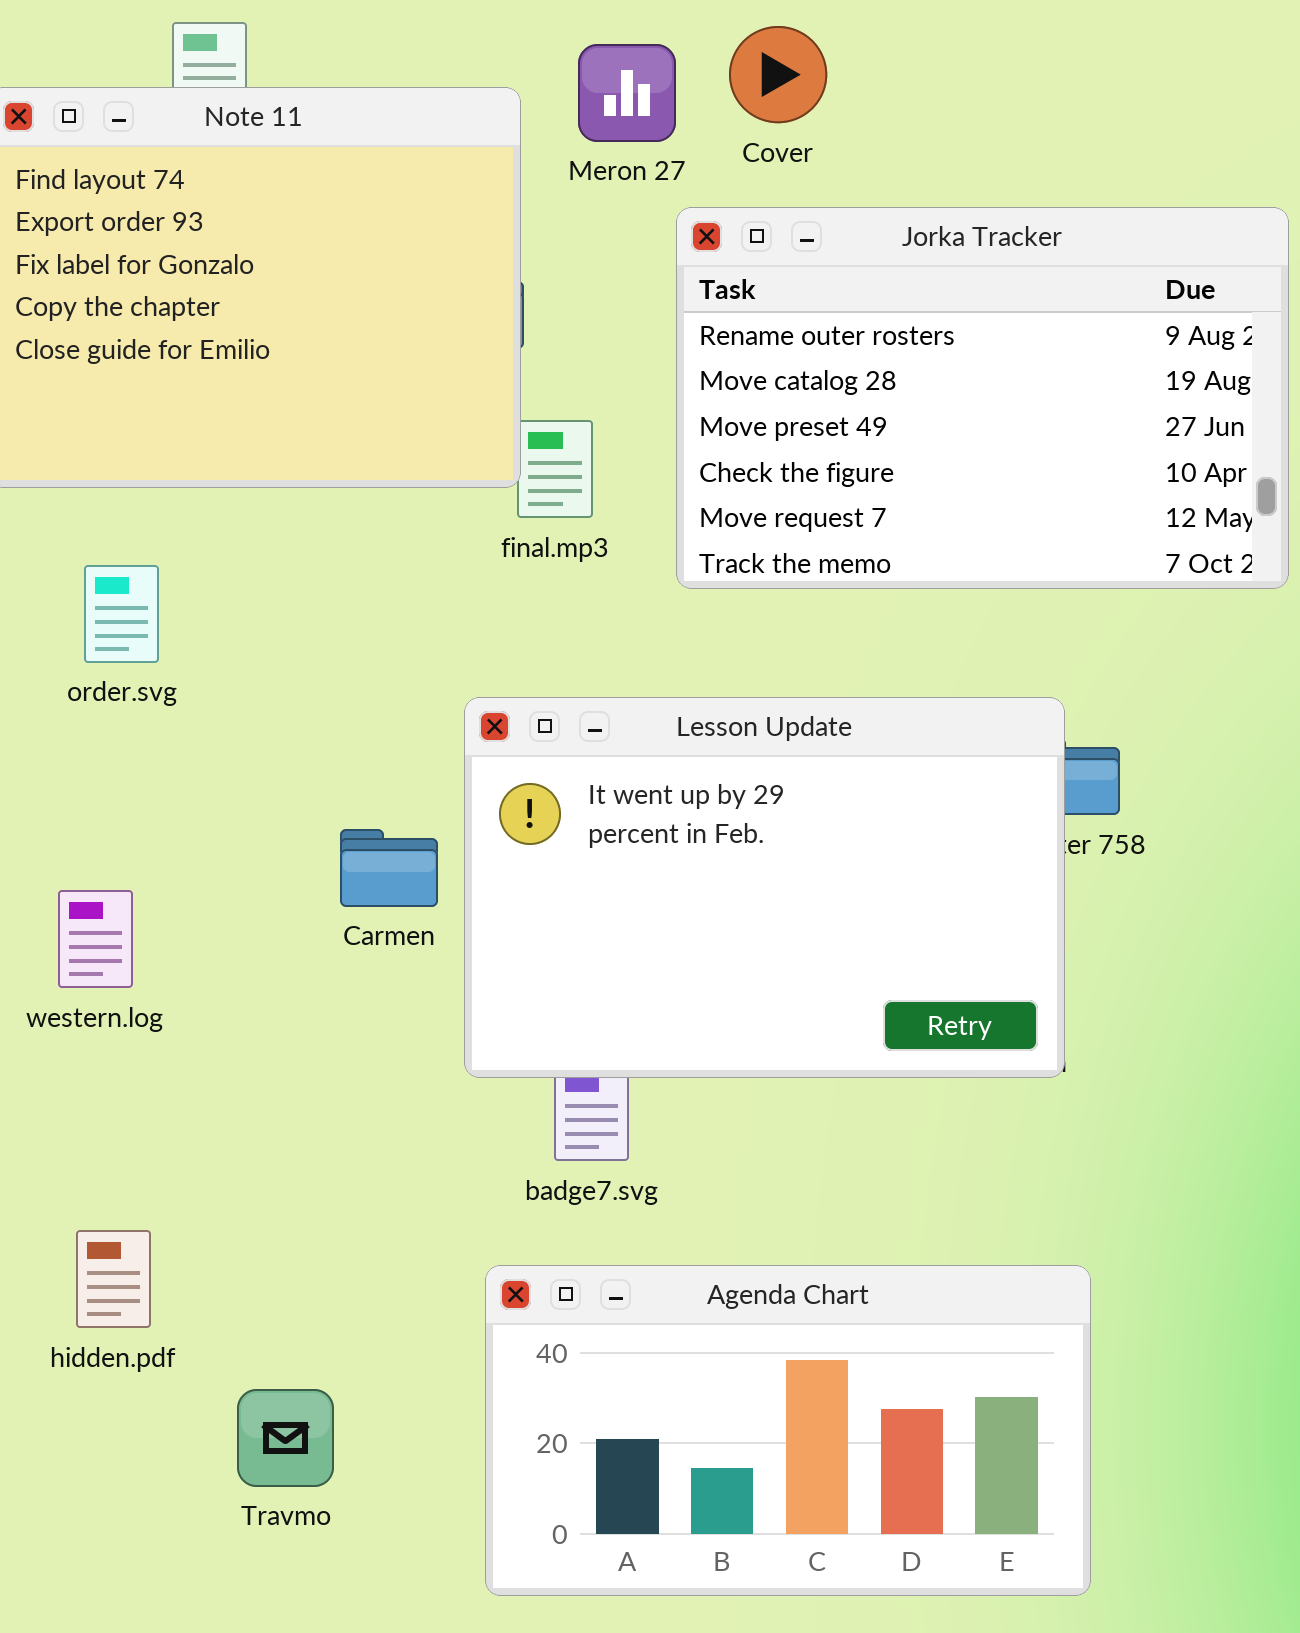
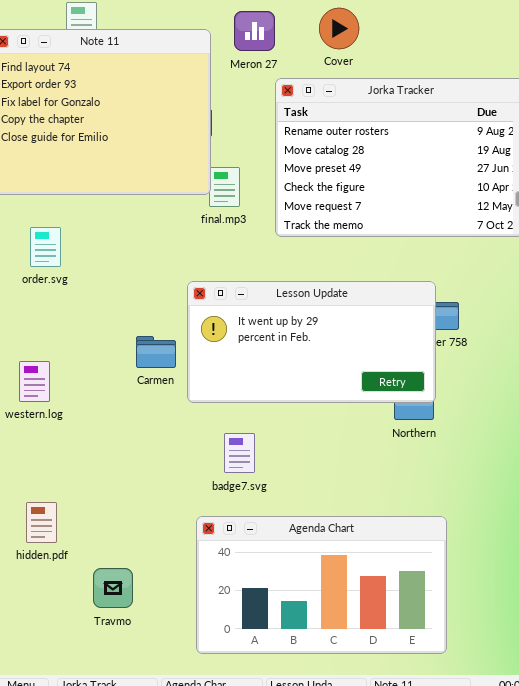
Cover: [729,26,827,123] -> [319,8,359,49], moved
Lesson Update: [464,697,1065,1078] -> [187,281,436,403], resized

